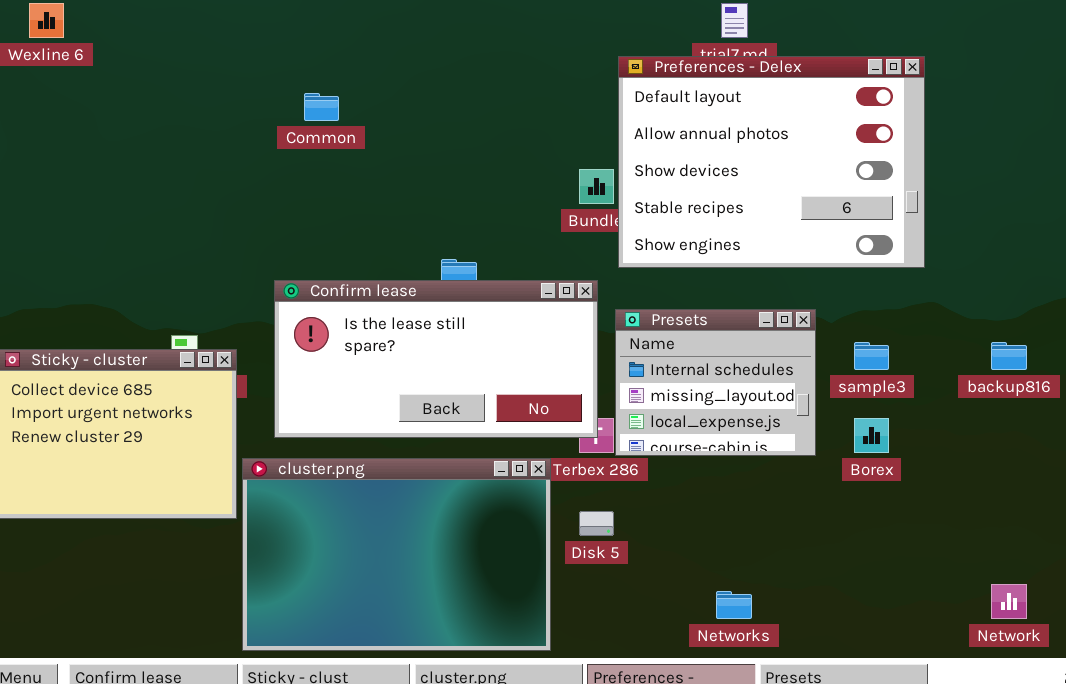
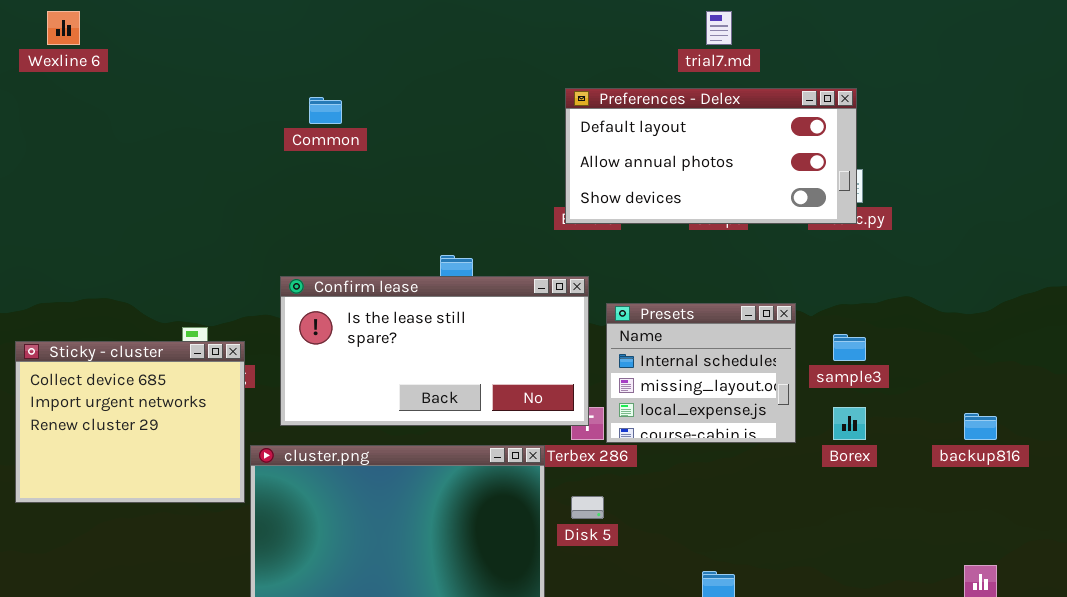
Preferences - Delex: [618,56,925,268] -> [565,88,857,224], moved, resized
backup816: [991,342,1027,370] -> [964,413,997,440], moved

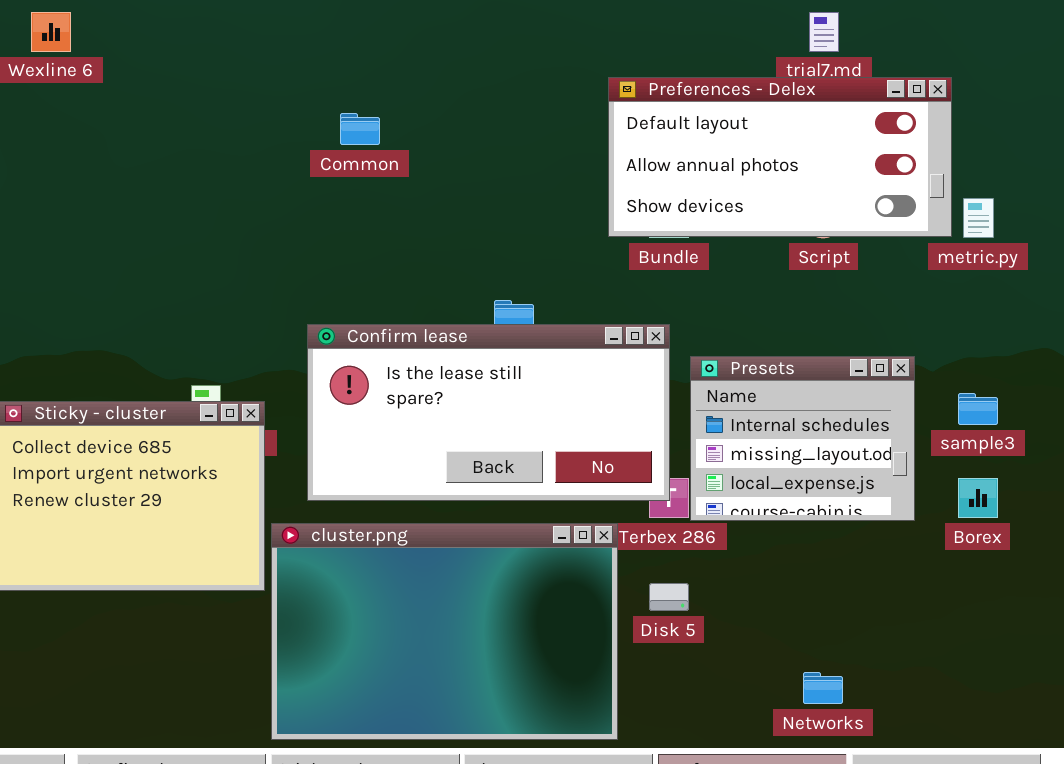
Preferences - Delex: [565,88,857,224] -> [608,77,952,237], moved

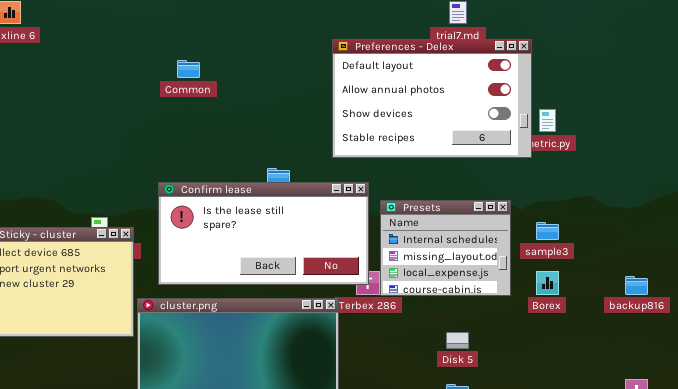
Preferences - Delex: [608,77,952,237] -> [332,39,532,158], resized
Disk 5: [649,583,689,611] -> [446,332,469,349], moved

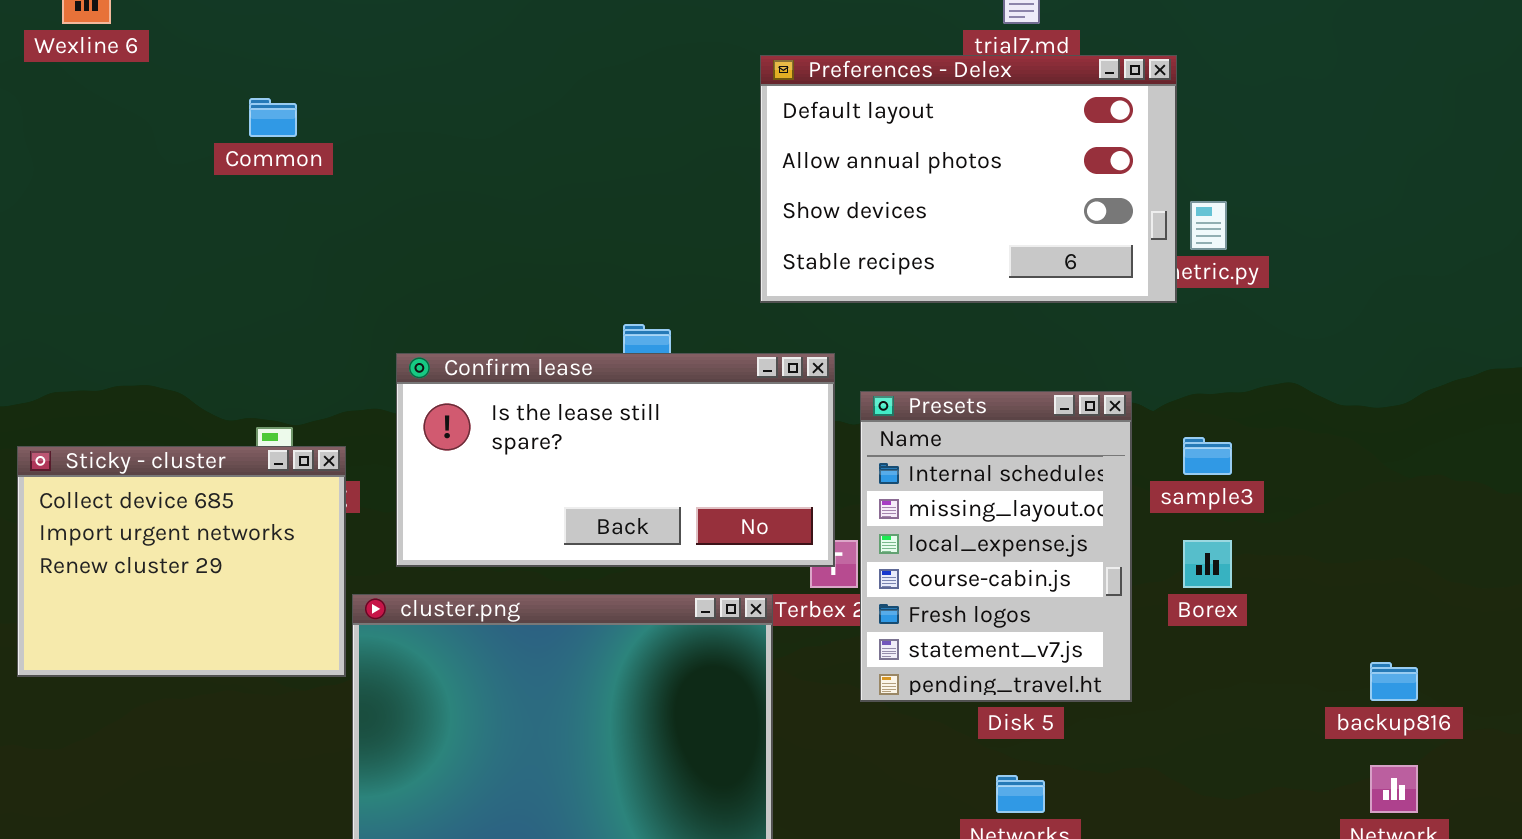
Common: [177,60,200,78] -> [249,98,297,137], moved
Presets: [380,200,511,296] -> [860,391,1132,702], resized
backup816: [625,276,648,295] -> [1370,662,1418,701], moved

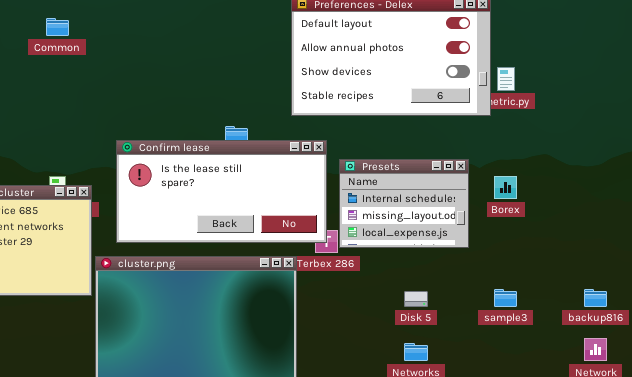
Presets: [860,391,1132,702] -> [339,159,469,248], resized
sample3: [1183,437,1232,475] -> [494,289,517,307], moved
Borex: [1183,540,1232,588] -> [494,176,517,199], moved

